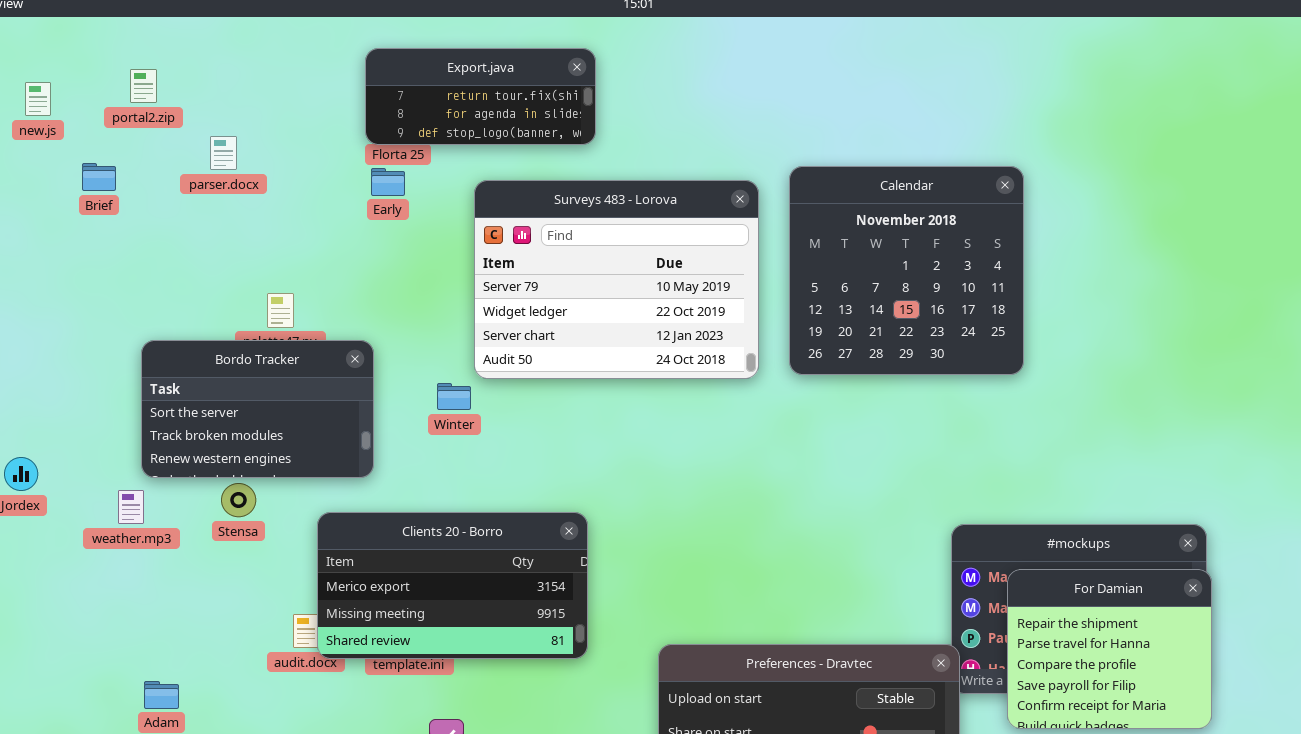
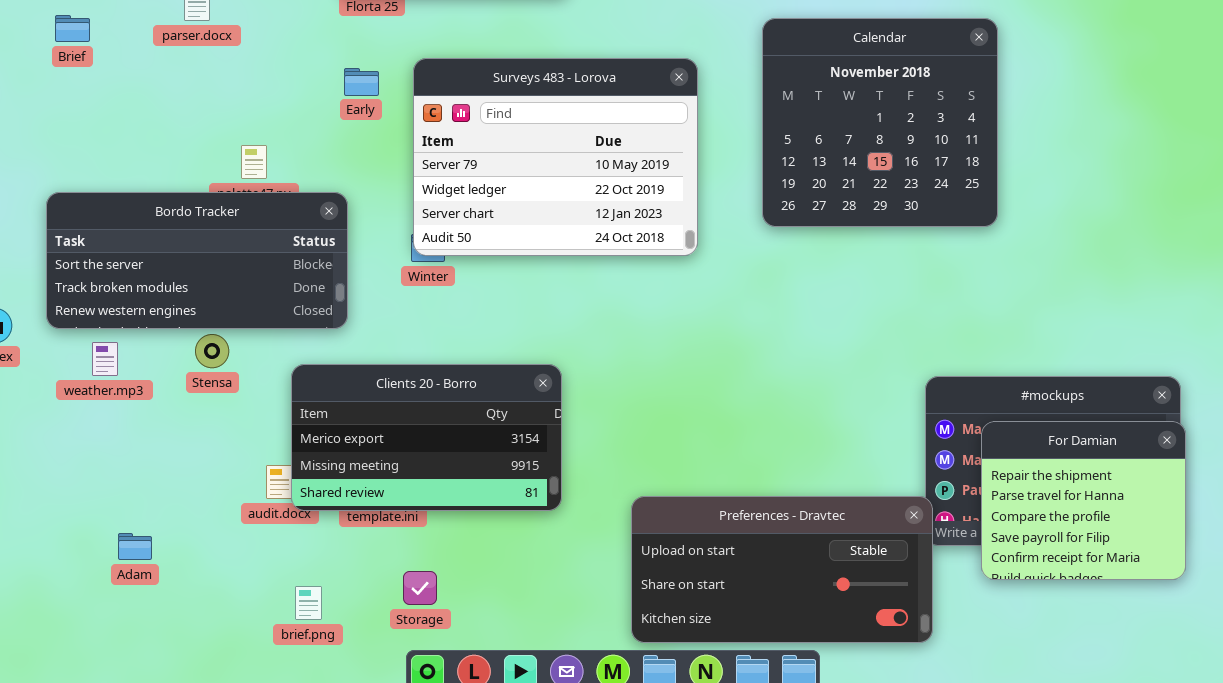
Early: [371,168,405,196] -> [344,68,379,96], moved
Surveys 483 - Lorova: [474,180,759,379] -> [413,58,698,256], moved
Bordo Tracker: [141,340,374,478] -> [46,192,348,329], resized

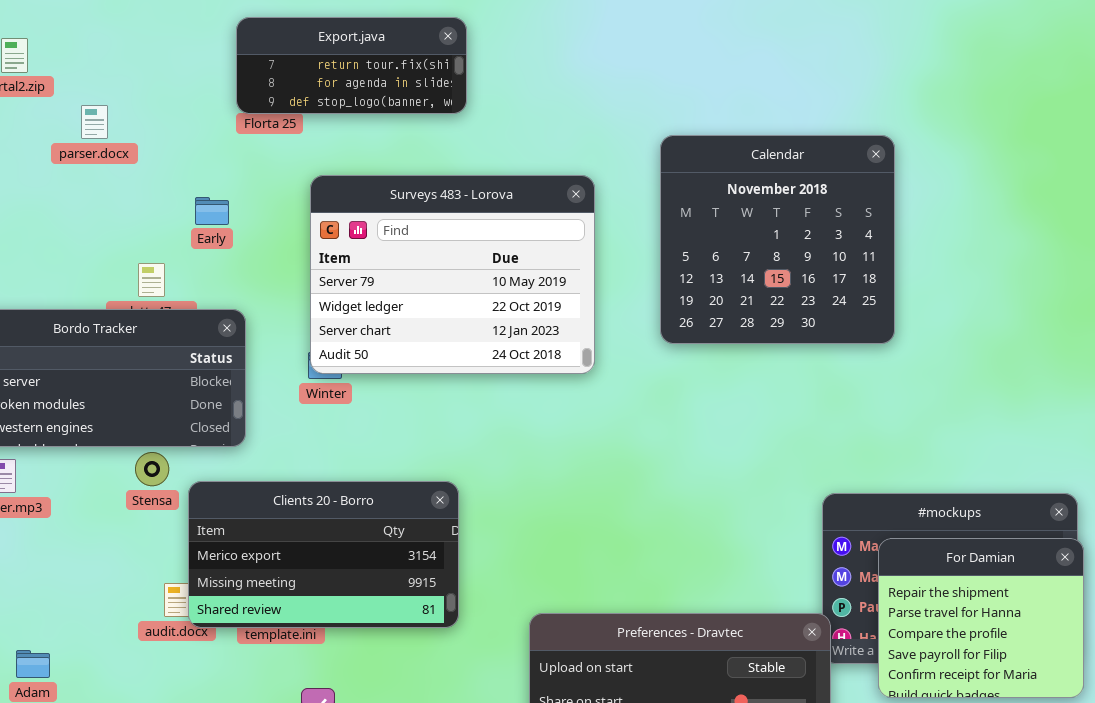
Early: [344,68,379,96] -> [195,197,229,225], moved
Stensa: [195,334,229,368] -> [135,452,169,486], moved

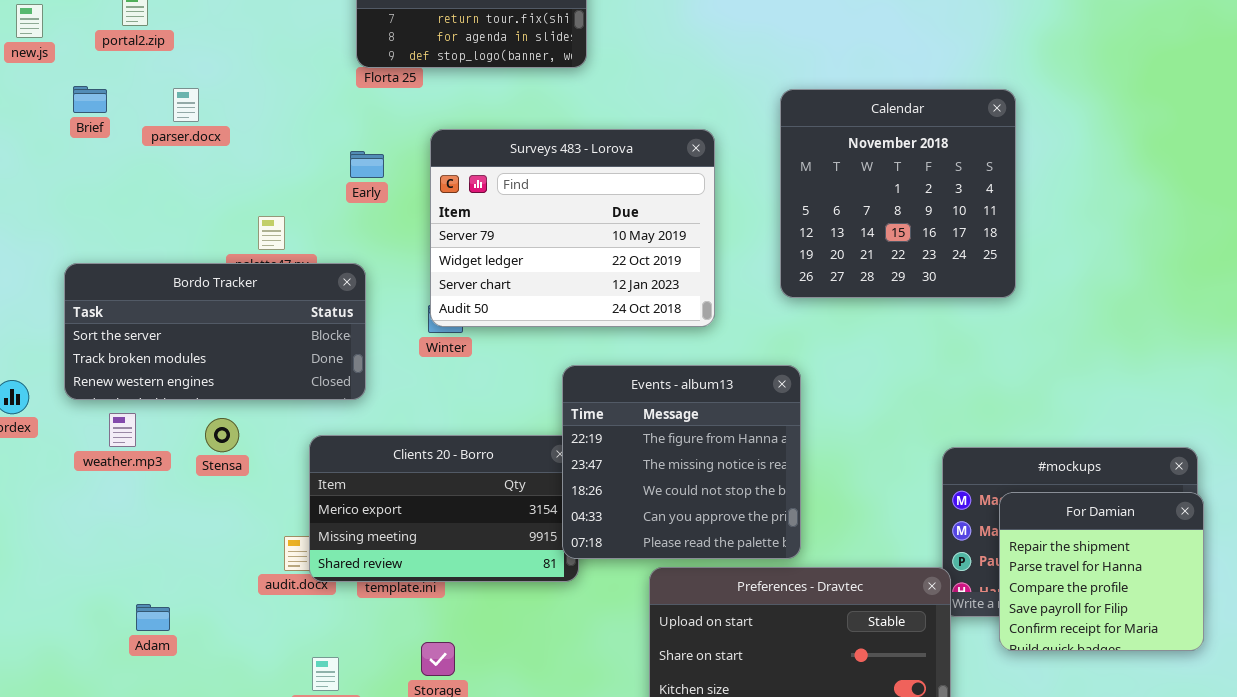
parser.docx: [81,105,108,139] -> [173,88,199,122], moved
Early: [195,197,229,225] -> [350,151,384,178], moved
Events - album13: none -> [562,365,801,559], opened
Stensa: [135,452,169,486] -> [205,418,239,452], moved

